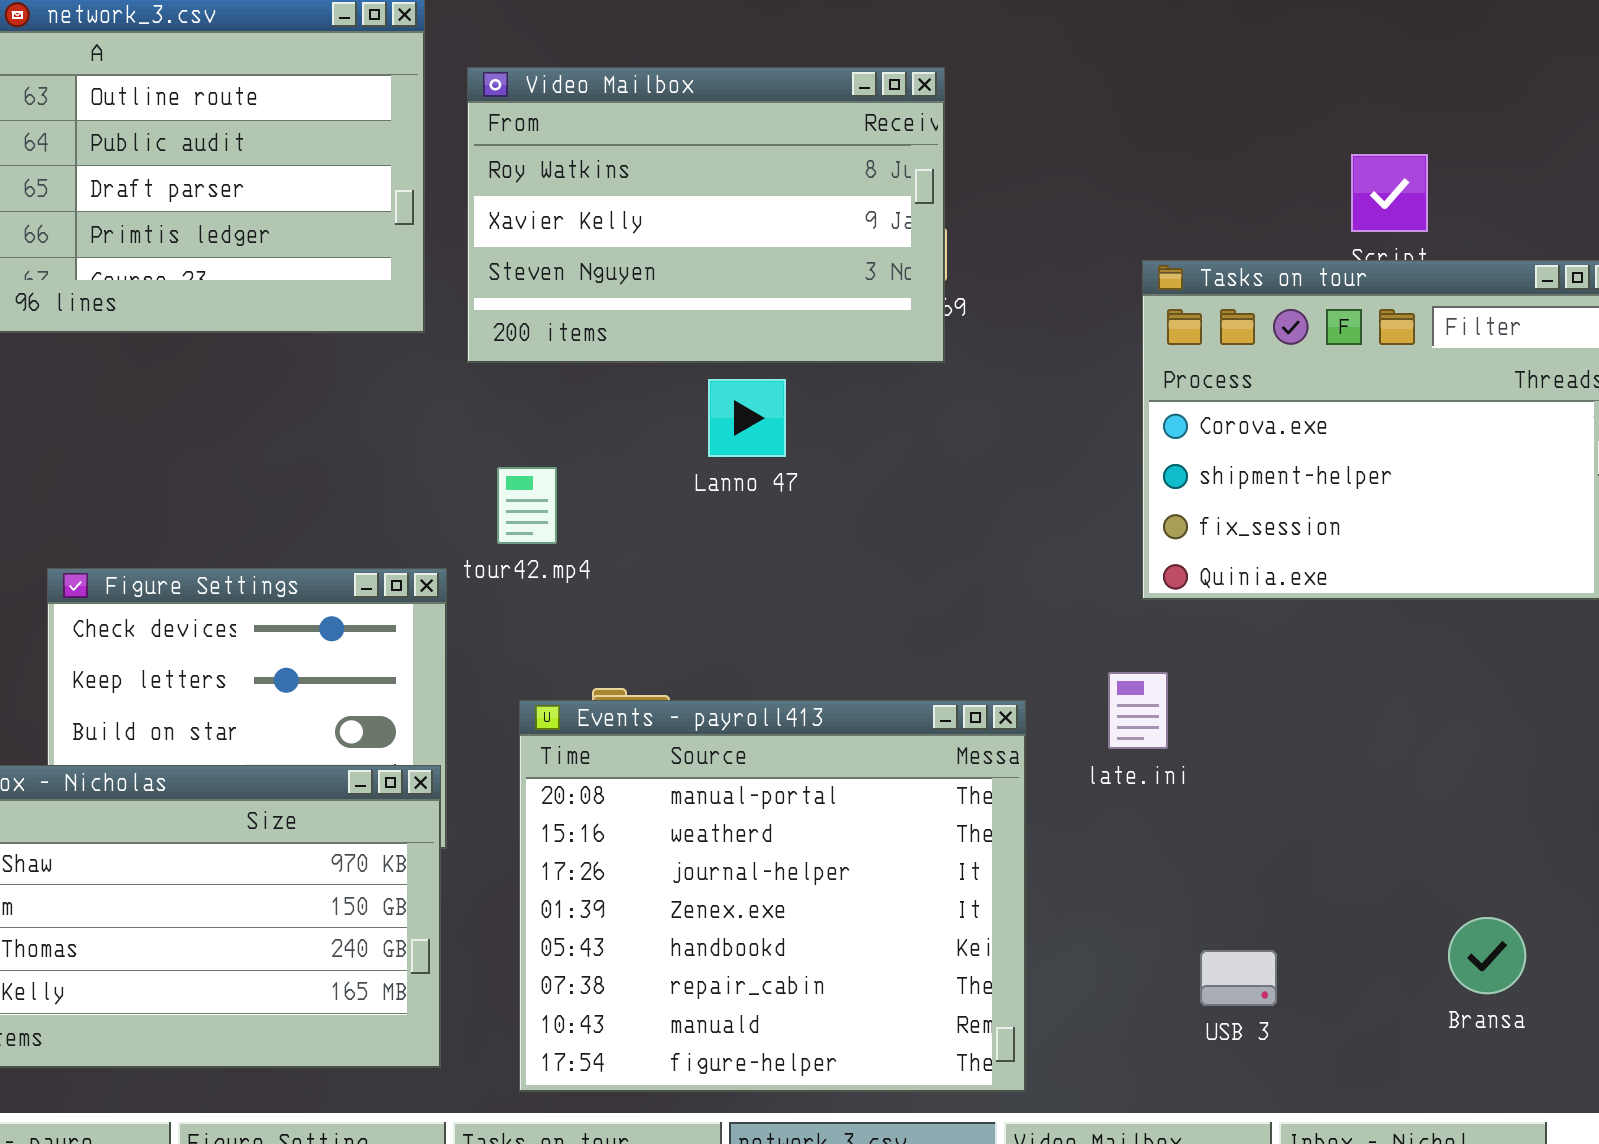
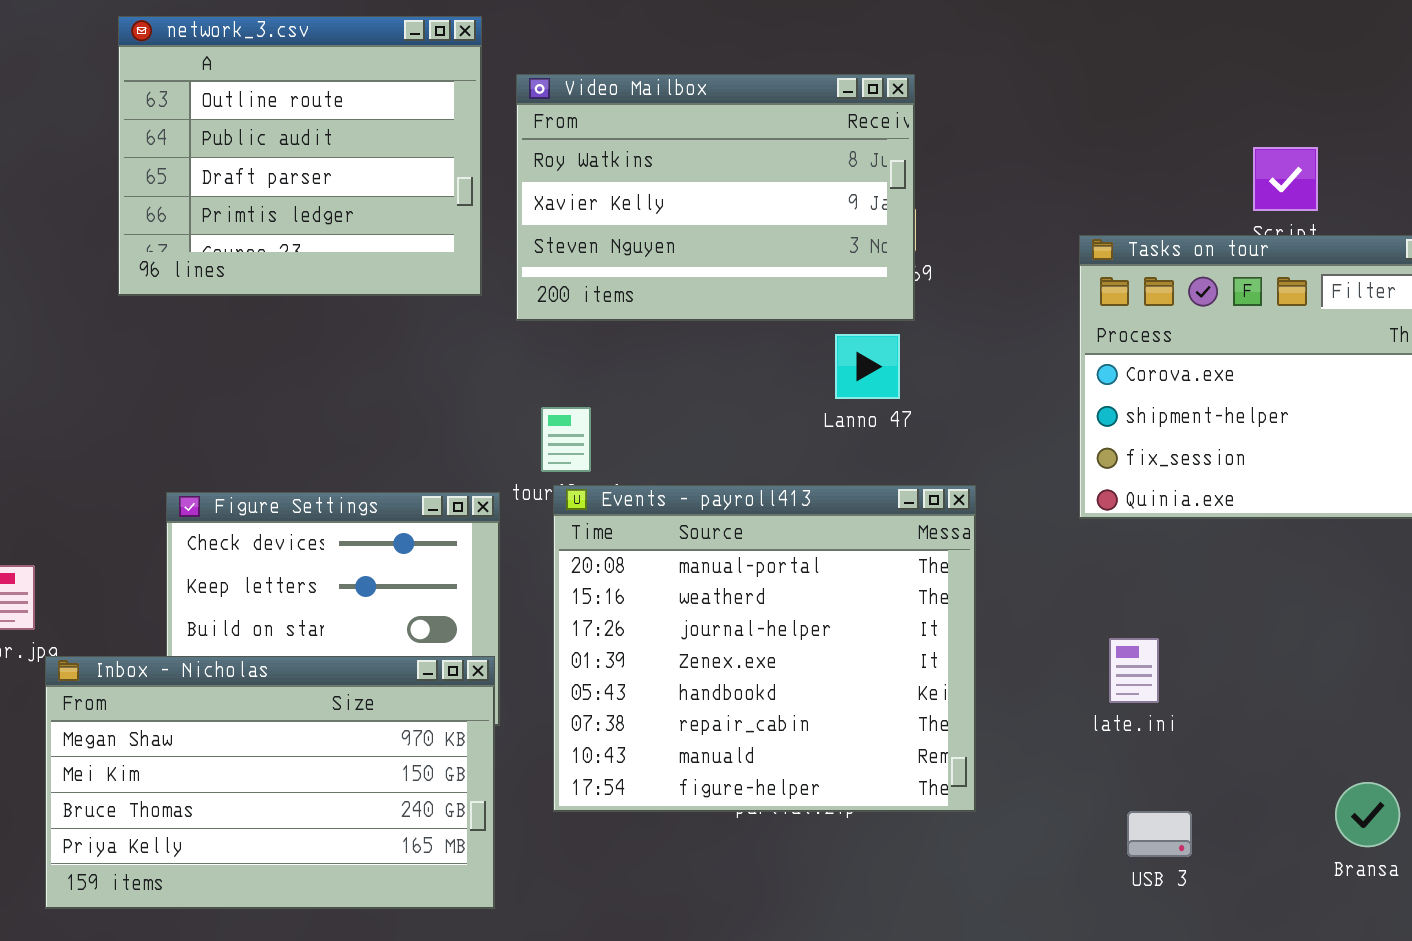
Lanno 47: [708,379,786,457] -> [835,334,900,399], moved
late.ini: [1108,672,1168,749] -> [1109,638,1159,703], moved
Events - payroll413: [519,700,1026,1092] -> [553,485,976,812], moved

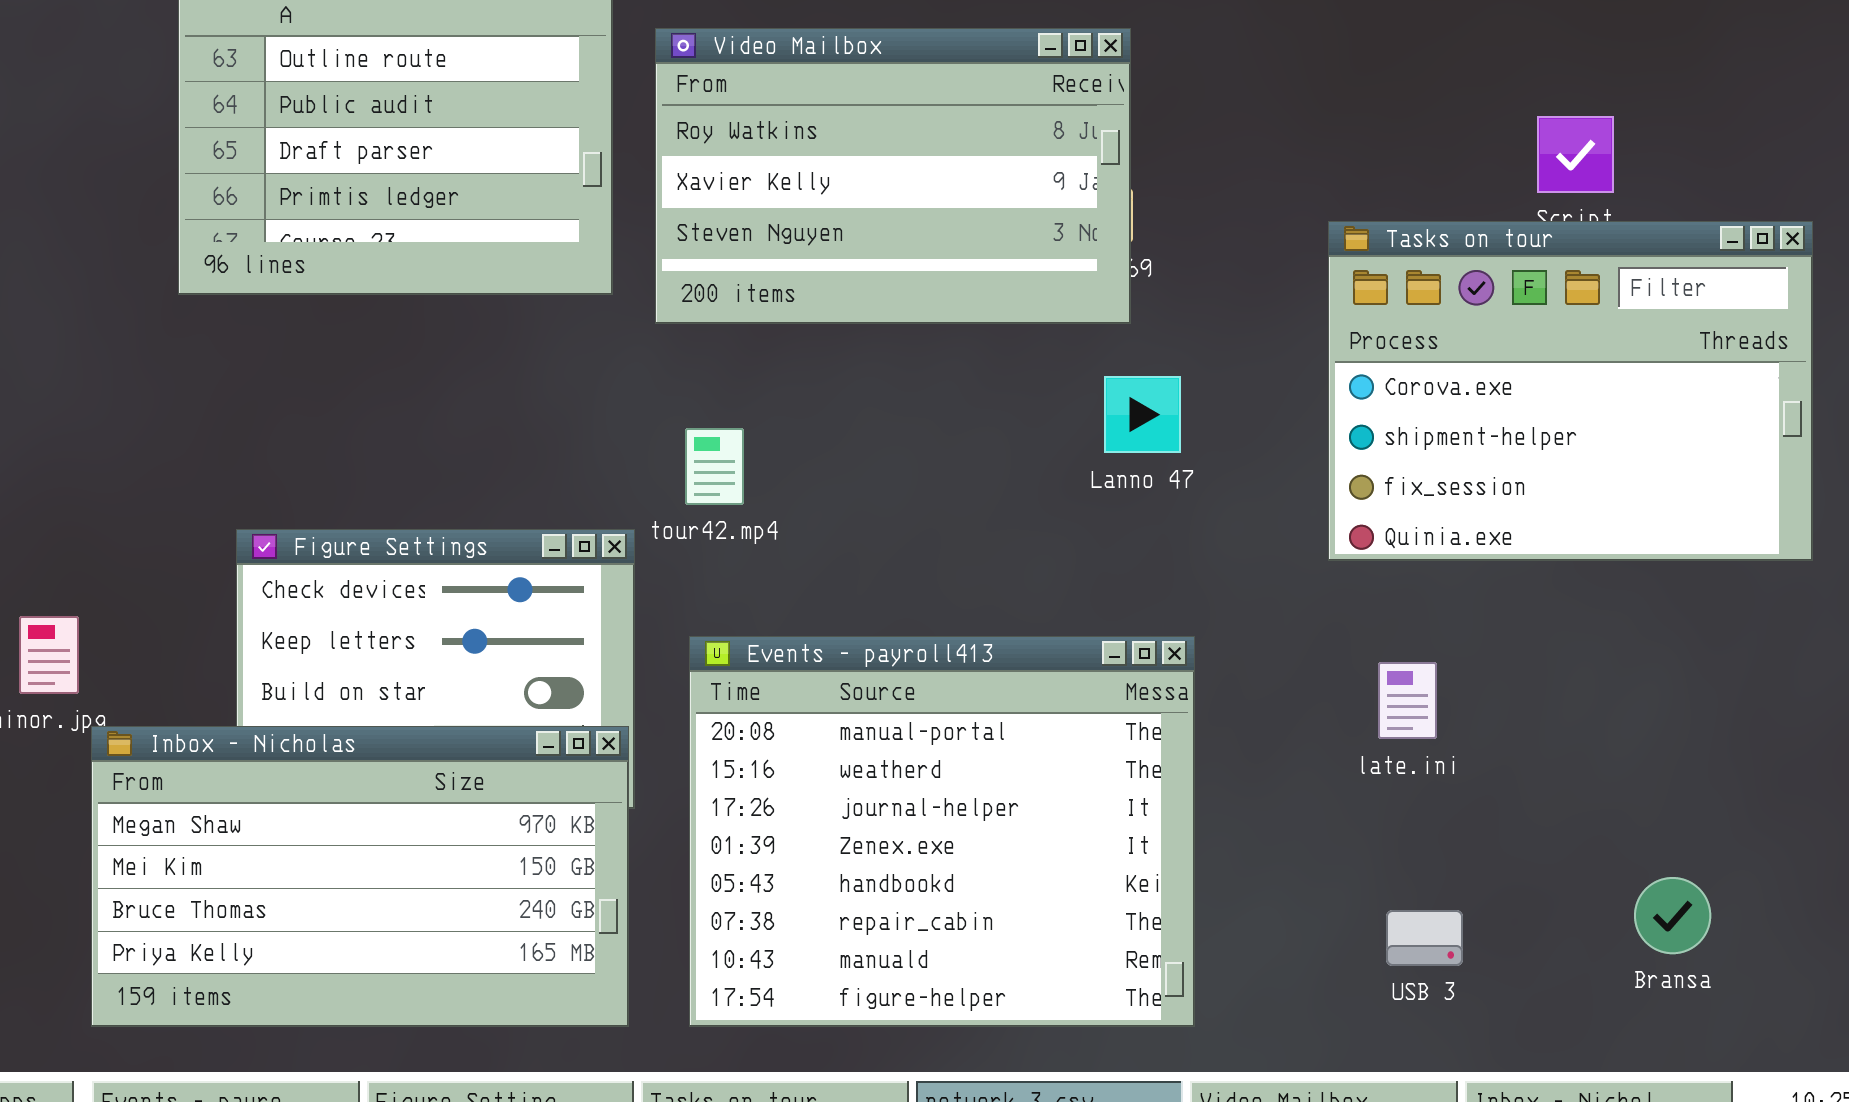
Lanno 47: [835,334,900,399] -> [1104,376,1181,453], moved
Events - payroll413: [553,485,976,812] -> [689,636,1195,1027], moved
late.ini: [1109,638,1159,703] -> [1378,662,1437,739], moved

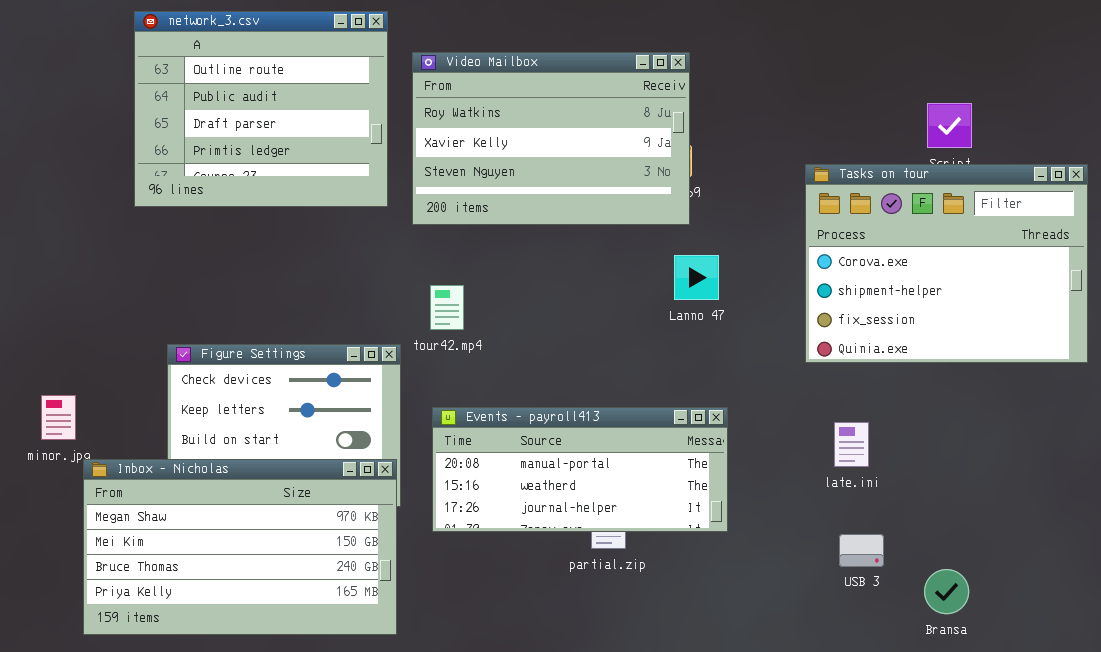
Events - payroll413: [689,636,1195,1027] -> [432,407,728,532], resized
Bransa: [1634,877,1711,954] -> [924,569,969,614], moved
USB 3: [1386,910,1463,966] -> [839,534,884,567], moved

